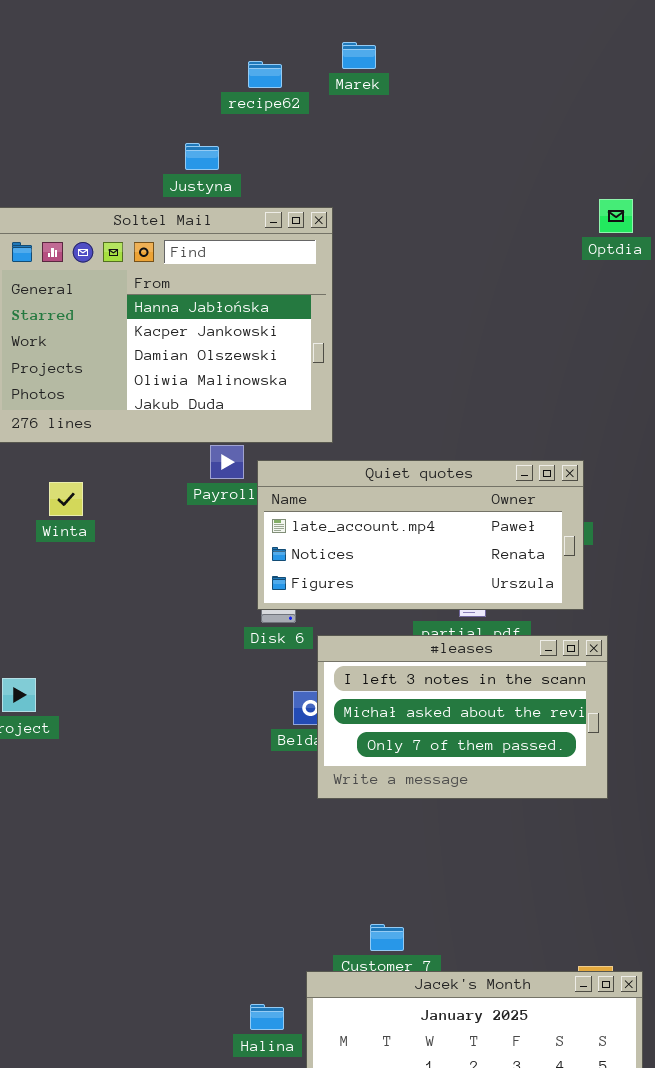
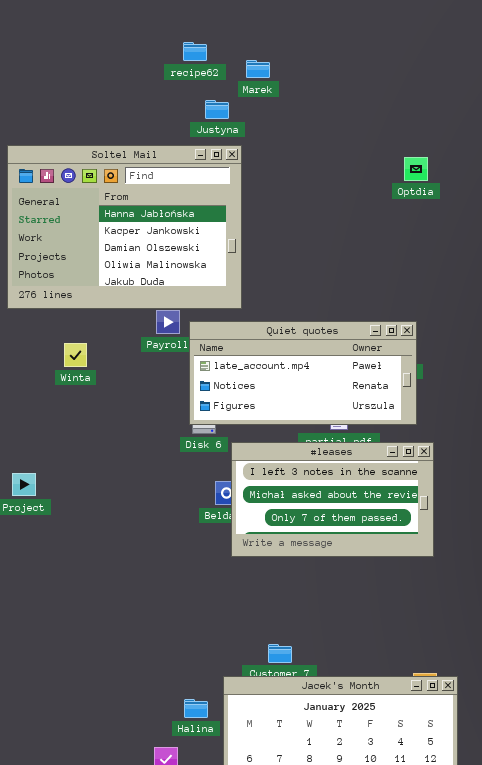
Marek: [342,42,376,69] -> [246,60,270,78], moved
Justyna: [185,143,219,170] -> [205,100,229,119], moved
Optdia: [599,199,633,233] -> [404,157,428,181], moved
Winta: [49,482,83,516] -> [64,343,87,367], moved

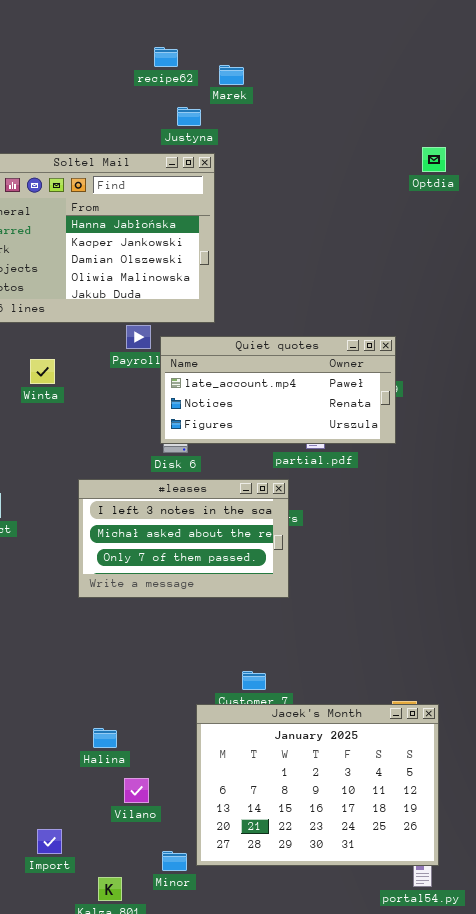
Optdia: [404,157,428,181] -> [422,147,446,172], moved
#leases: [231,442,434,557] -> [78,479,289,598], moved
Halina: [184,699,208,718] -> [93,728,117,748], moved

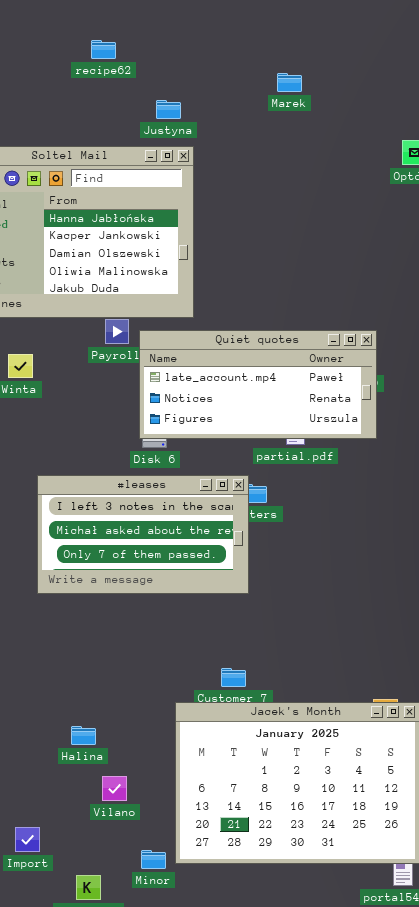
recipe62: [154,47,178,67] -> [91,40,116,59], moved
Marek: [219,65,244,85] -> [277,73,302,92], moved
#leases: [78,479,289,598] -> [37,475,249,594], moved

